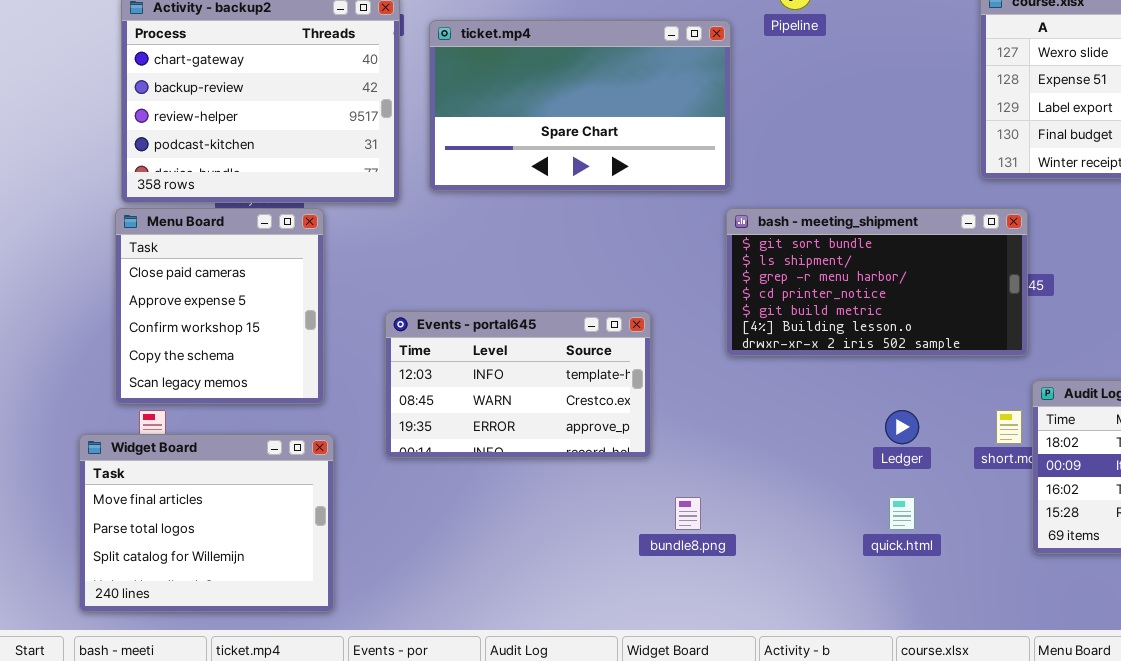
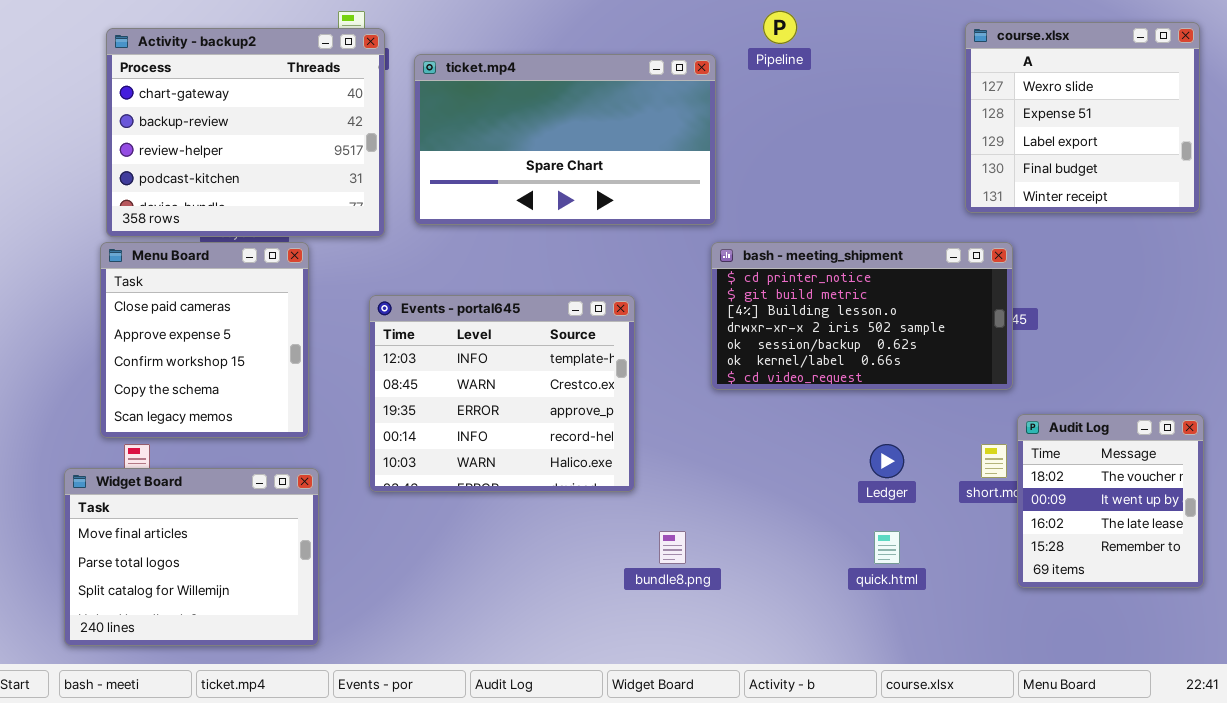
bash - meeting_shipment: [726,208,1028,356] -> [711,242,1013,390], scrolled down 3 rows
Events - portal645: [385,311,651,458] -> [369,295,635,492], resized

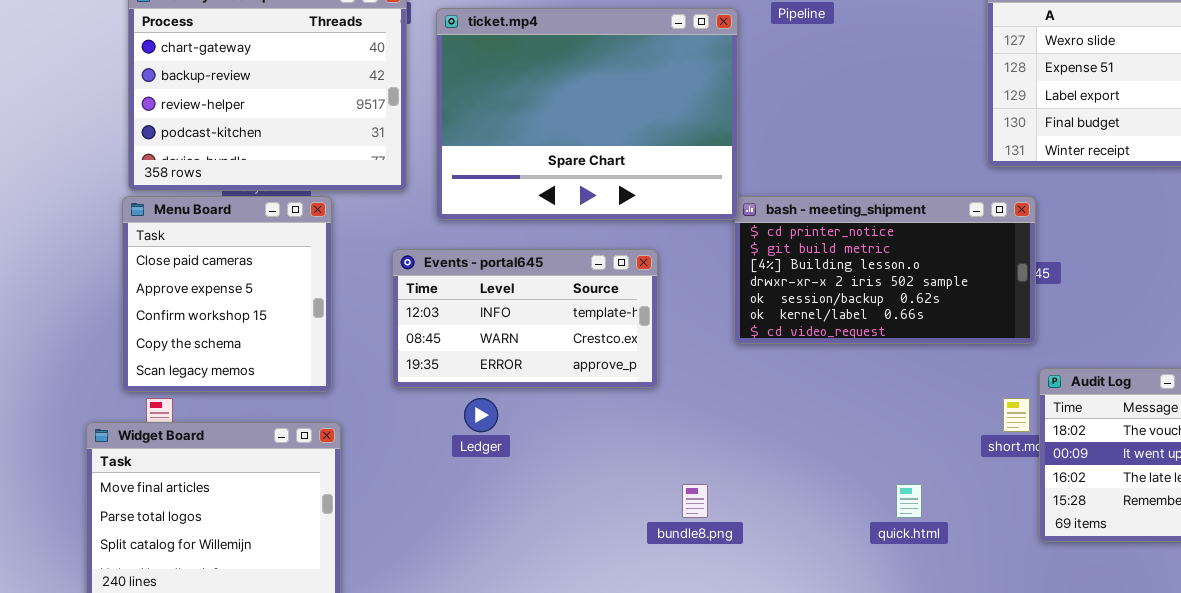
ticket.mp4: [414,54,716,225] -> [436,8,738,220], resized
Events - portal645: [369,295,635,492] -> [392,249,658,388], resized
Ledger: [870,444,904,478] -> [464,398,498,432], moved

